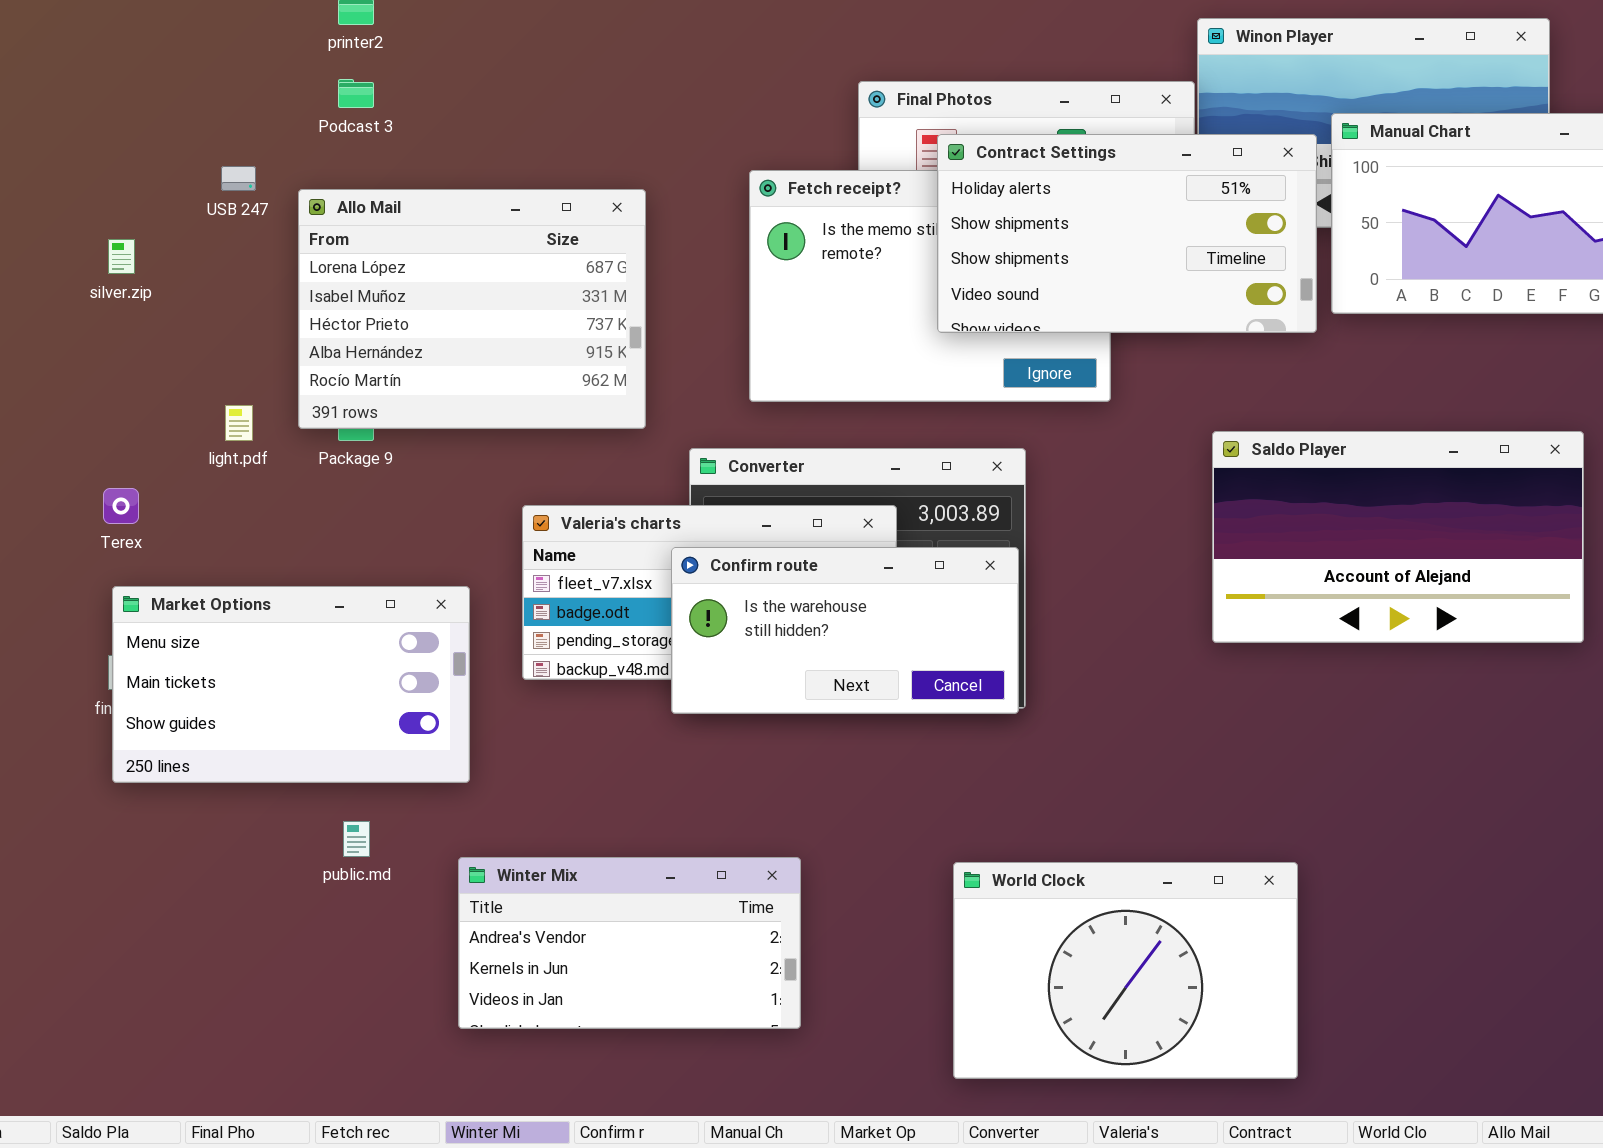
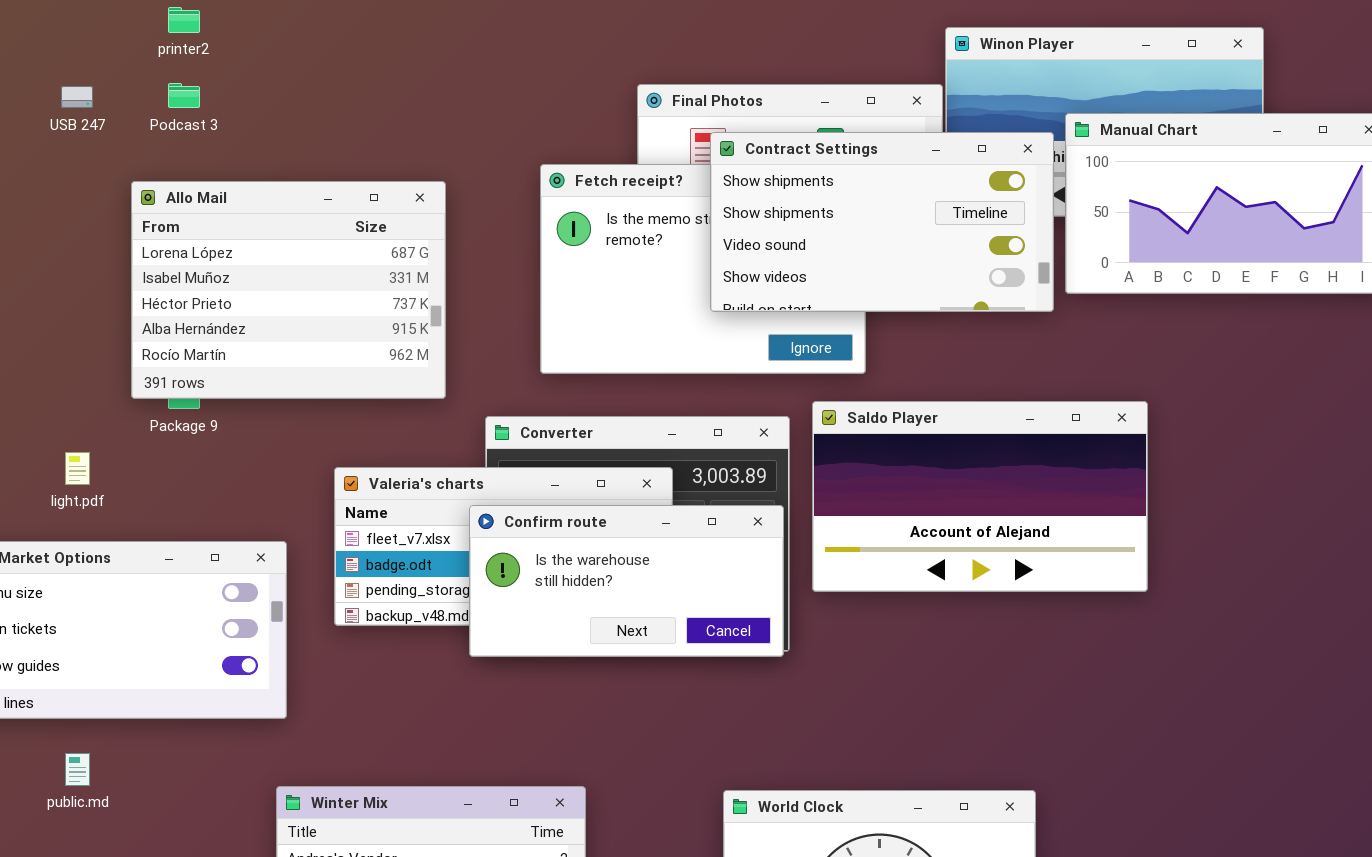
Contract Settings: [937,134,1317,333] -> [710,132,1054,312], scrolled down 1 row
USB 247: [221,166,256,191] -> [61,86,93,108], moved
light.pdf: [225,405,253,441] -> [65,452,90,485], moved
Saldo Player: [1212,431,1584,643] -> [812,401,1148,592], moved
public.md: [343,821,370,857] -> [65,753,90,786], moved

